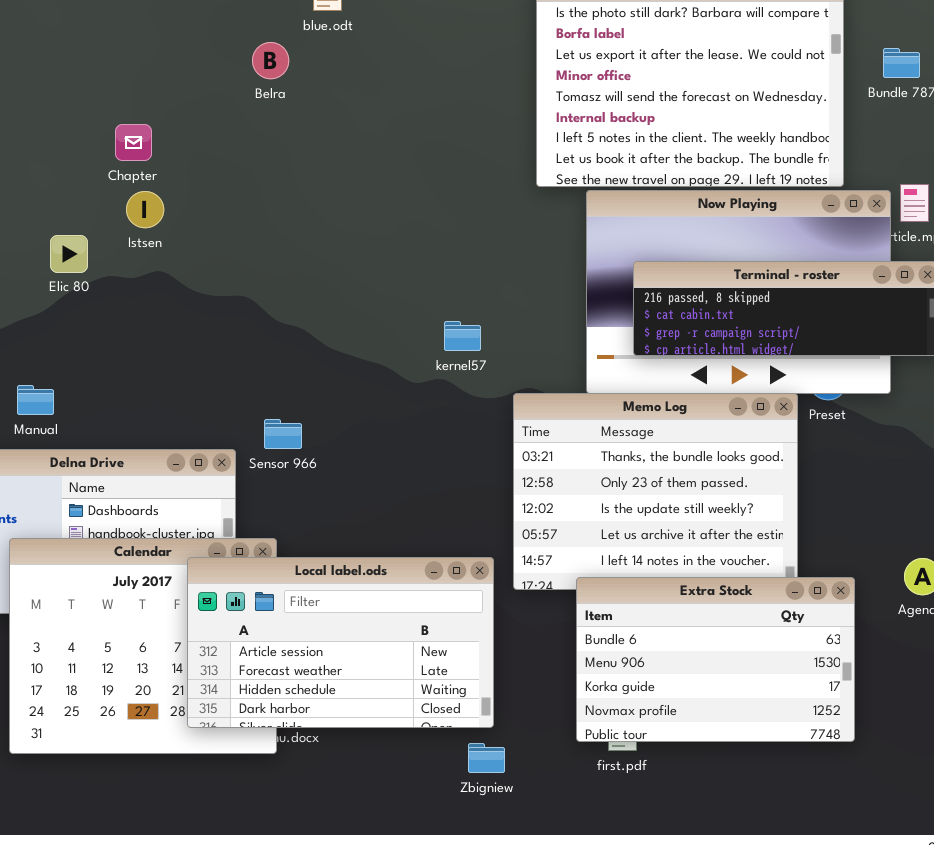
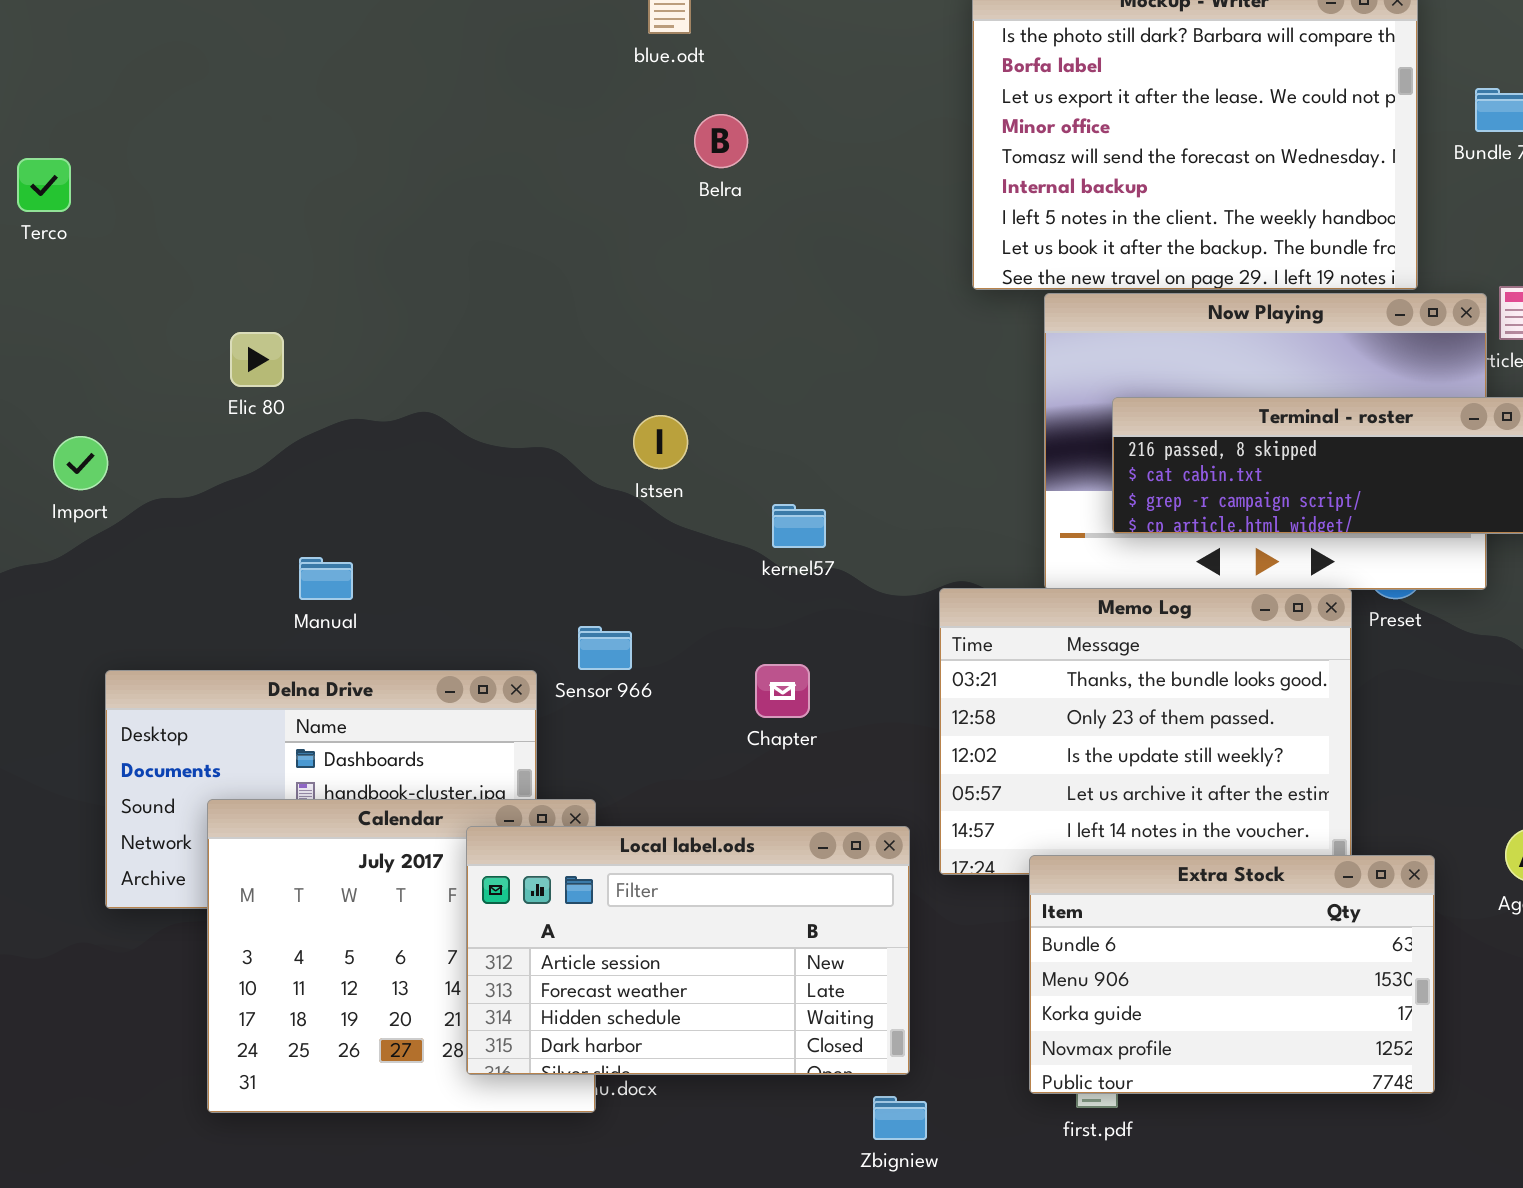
Belra: [252,42,289,79] -> [694,114,748,168], moved
Chapter: [115,124,152,161] -> [755,664,810,718], moved
Istsen: [126,191,164,228] -> [633,415,688,469], moved
Elic 80: [50,235,88,273] -> [230,332,284,387], moved
kernel57: [444,321,481,351] -> [772,504,826,548], moved
Manual: [17,385,54,415] -> [299,557,353,600], moved

